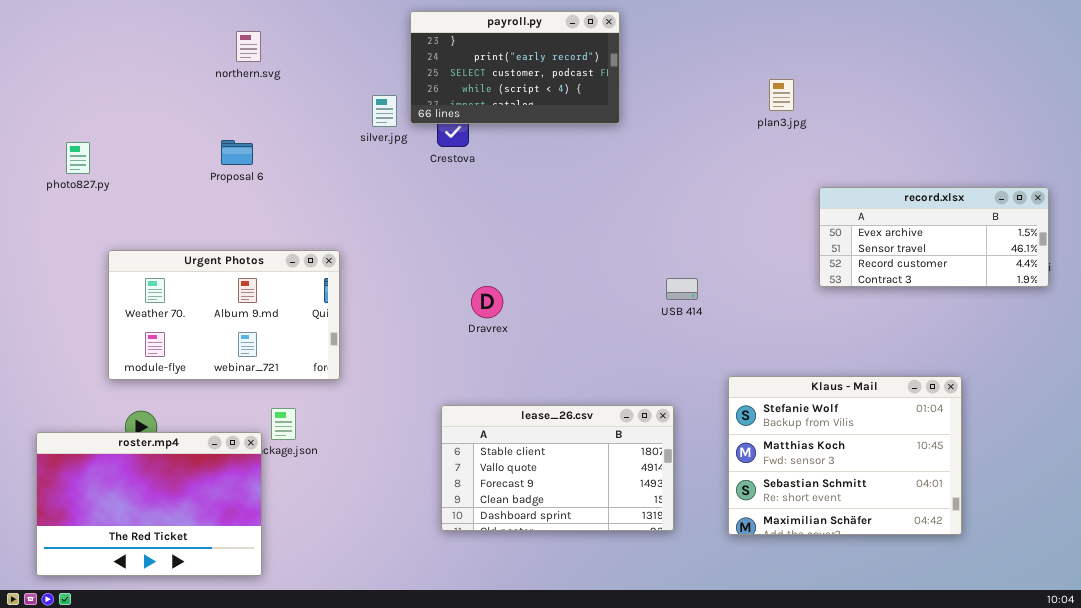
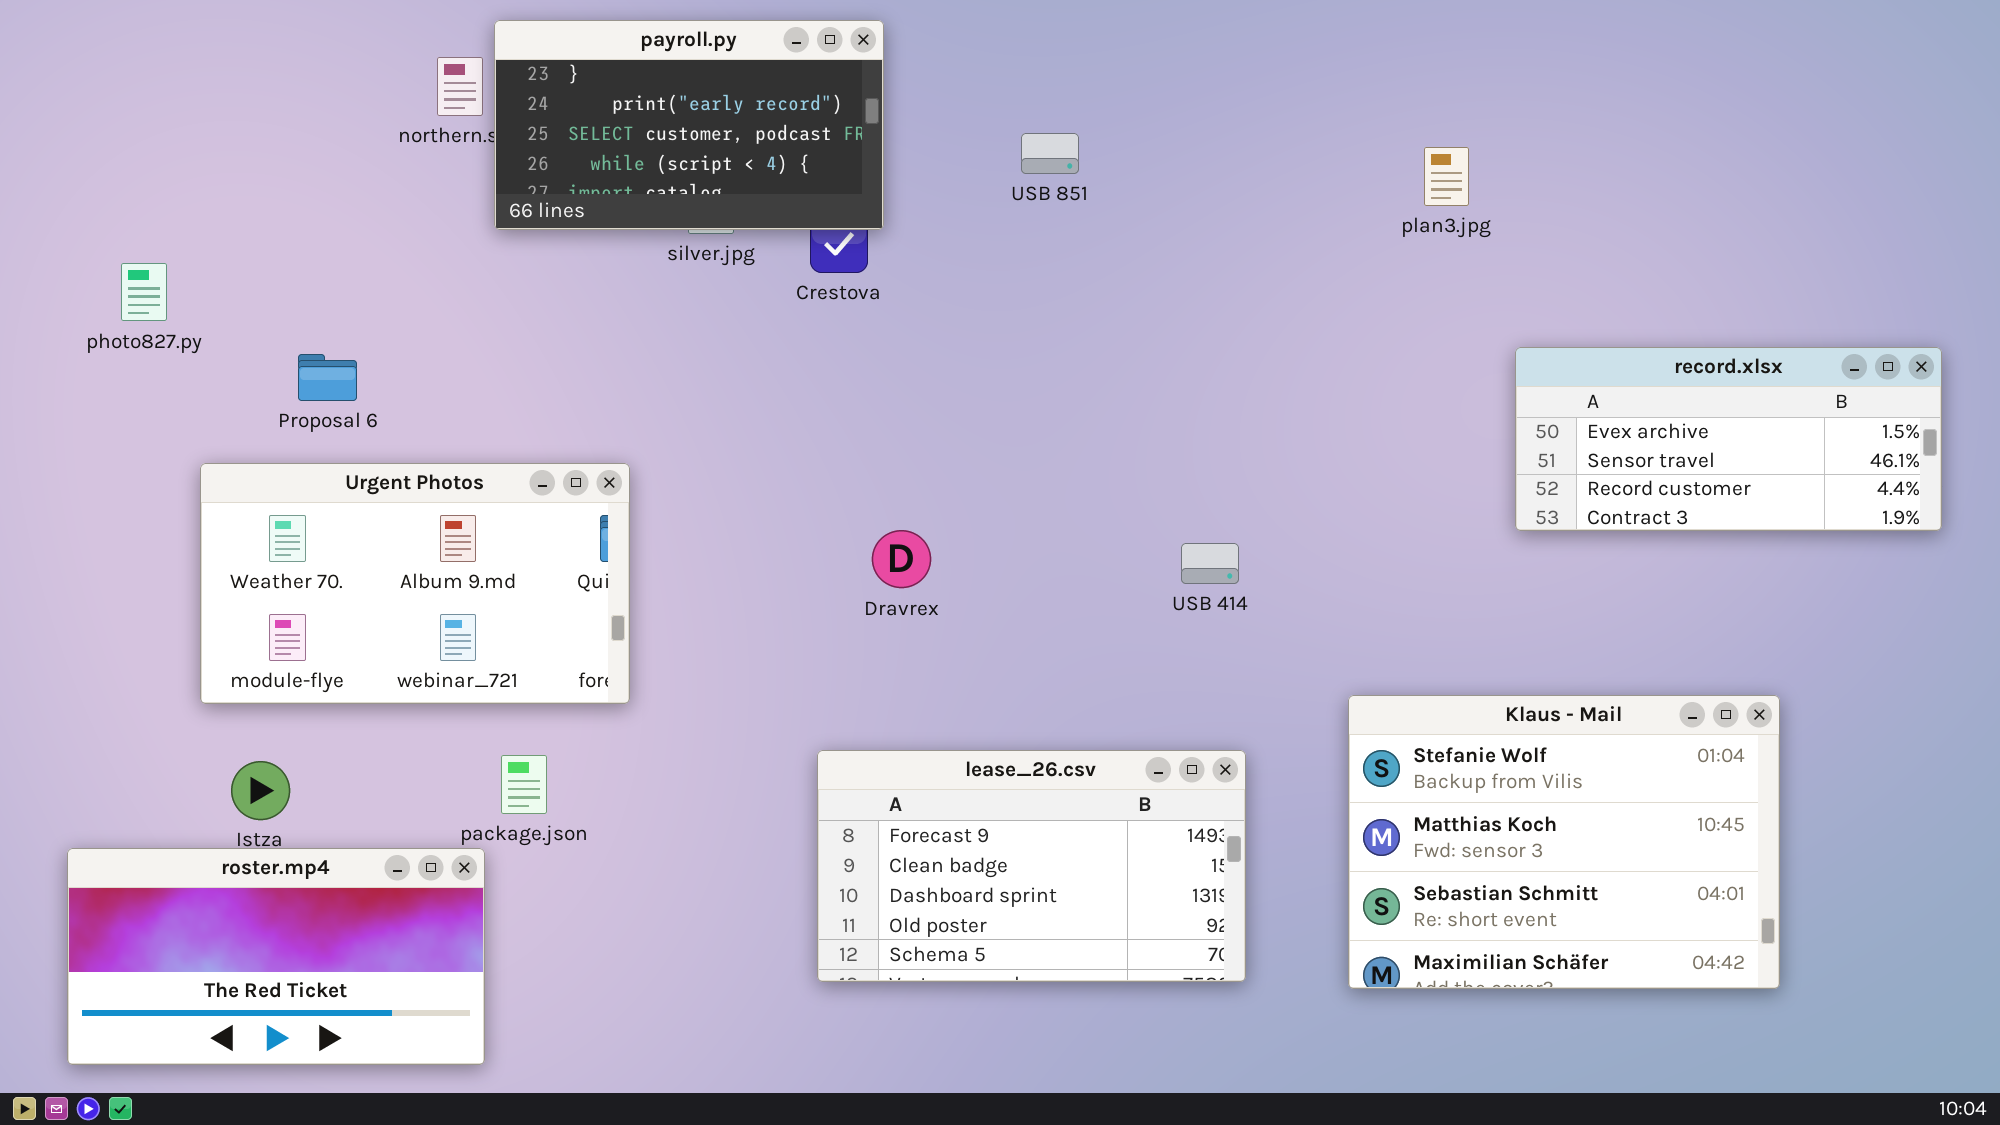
payroll.py: [410,11,620,124] -> [494,20,884,230], moved
Proposal 6: [221,140,253,165] -> [298,354,357,401], moved
USB 414: [666,278,698,300] -> [1181,543,1239,584], moved
lease_26.csv: [441,405,674,531] -> [817,750,1246,982], scrolled down 2 rows
roster.mp4: [36,432,262,576] -> [67,848,485,1065], resized

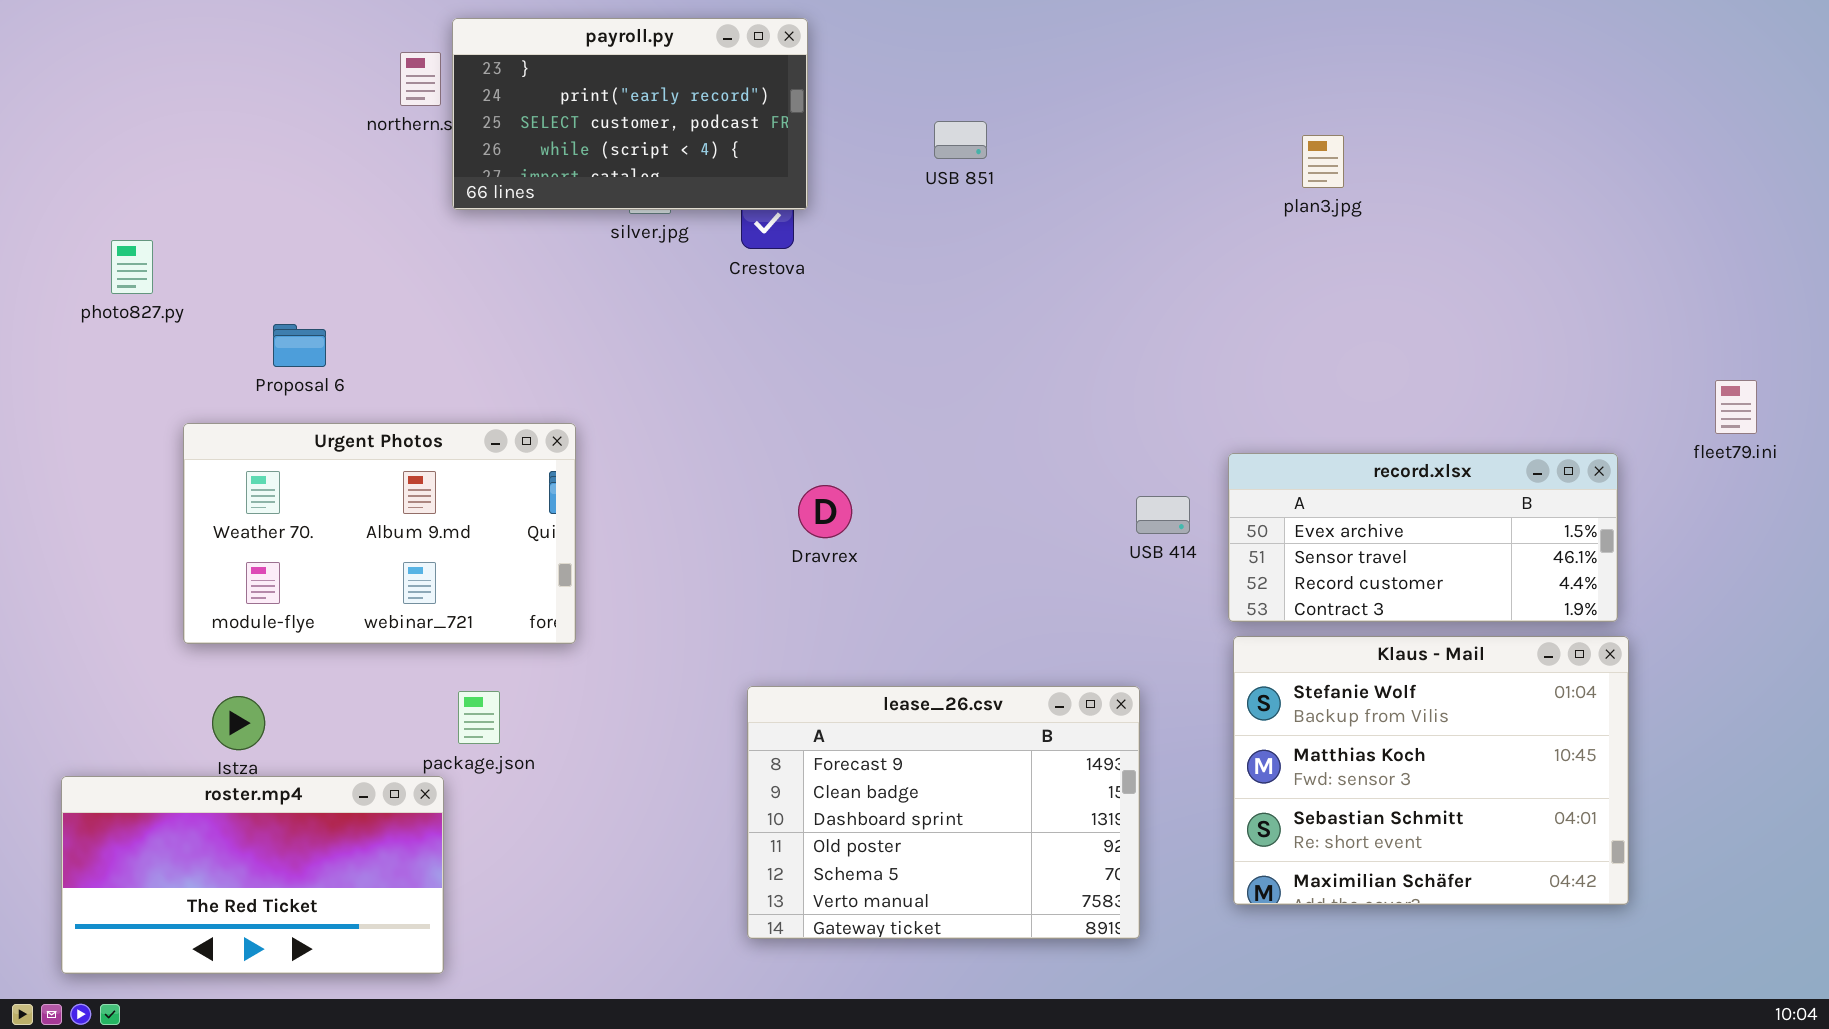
record.xlsx: [1515,347,1942,531] -> [1228,453,1618,622], moved
USB 414: [1181,543,1239,584] -> [1136,496,1190,534], moved
lease_26.csv: [817,750,1246,982] -> [747,686,1140,939], resized

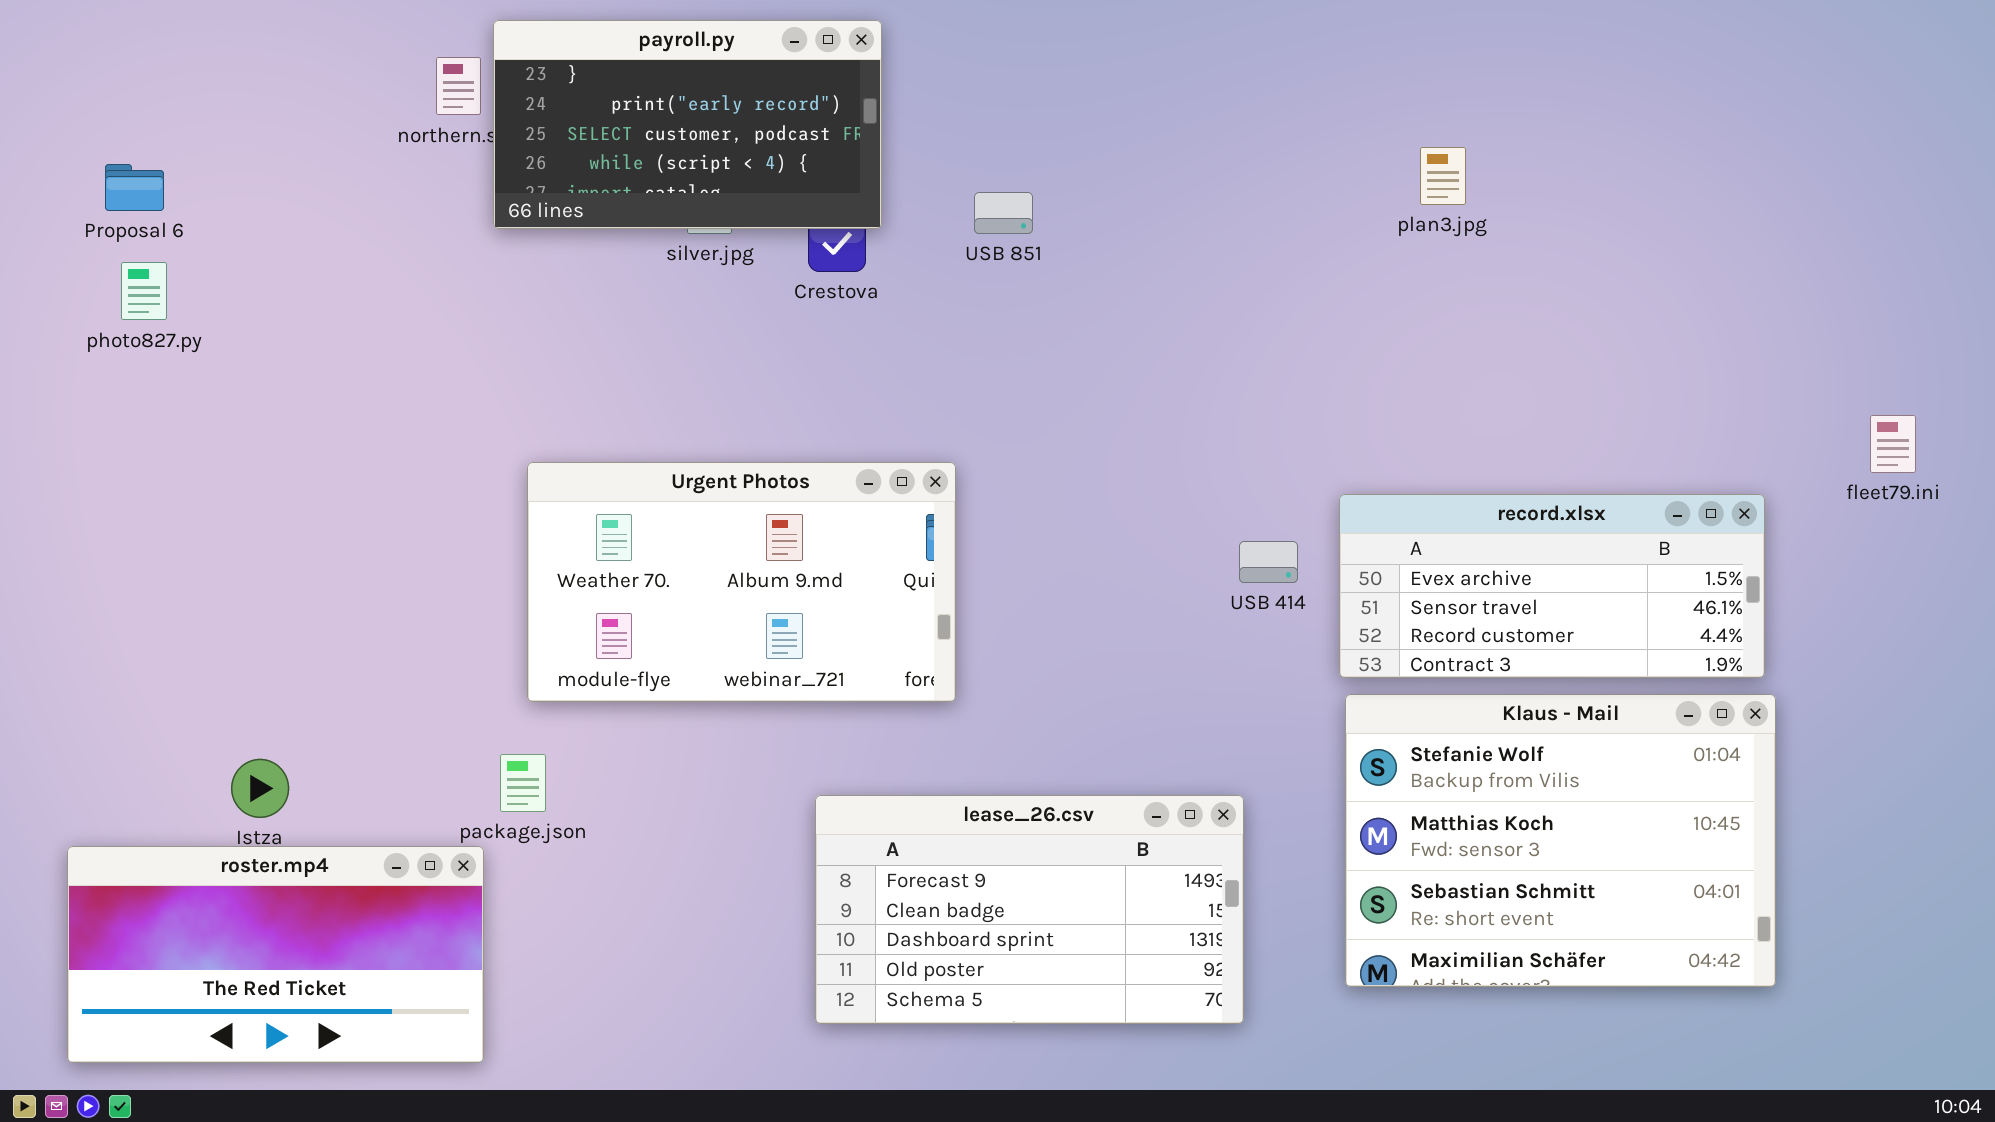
USB 851: [934,121,987,159] -> [974,192,1033,234], moved
Proposal 6: [273,324,326,367] -> [105,164,164,211], moved
Urgent Photos: [183,423,576,644] -> [527,462,956,702], moved
lease_26.csv: [747,686,1140,939] -> [815,795,1244,1024], resized

